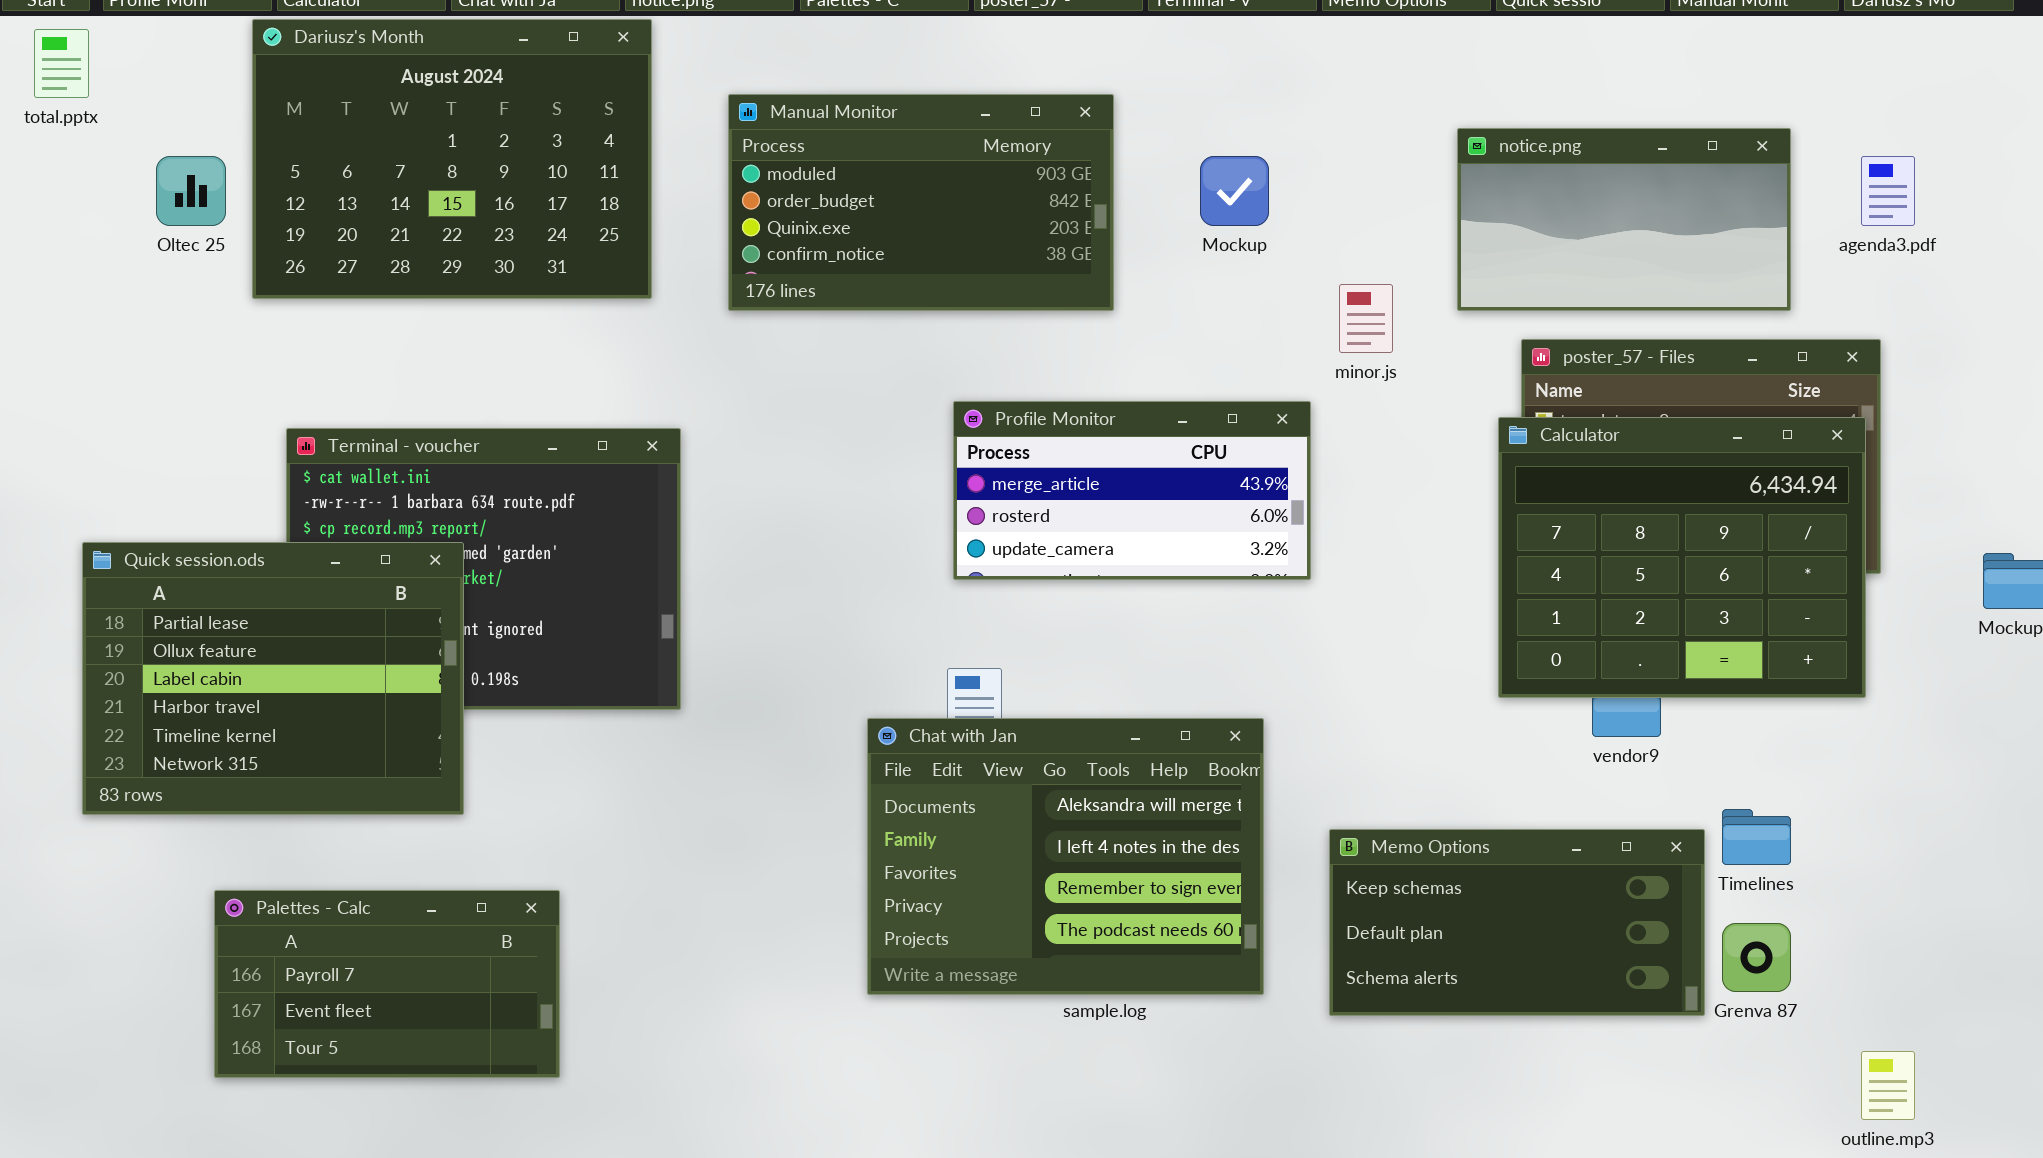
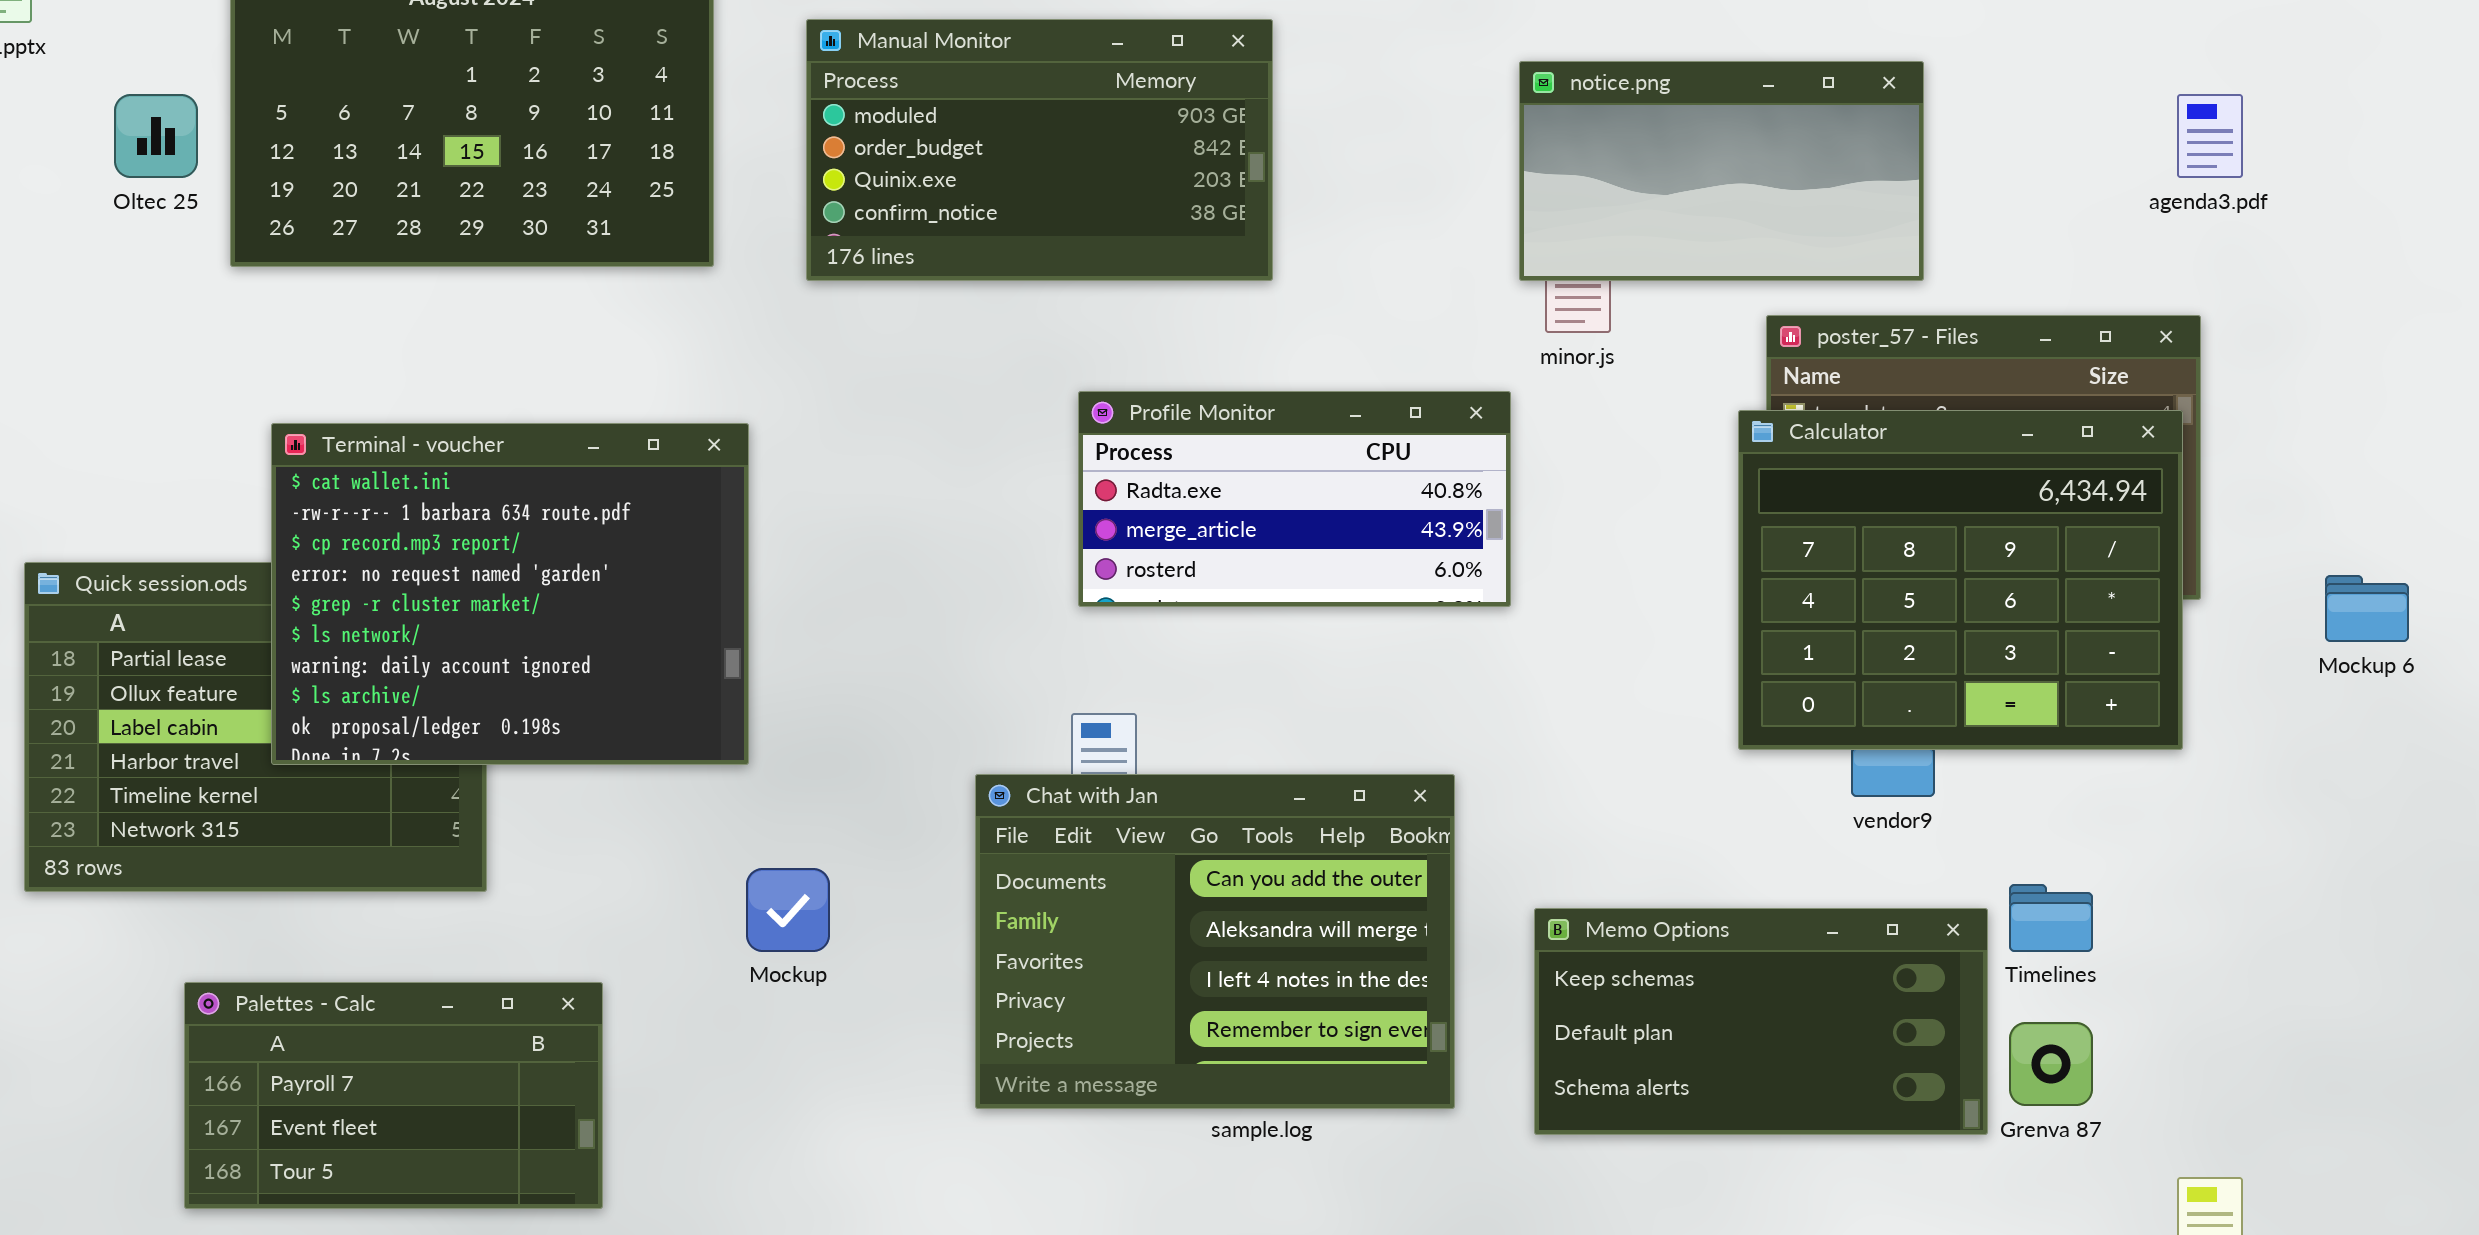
notice.png: [1457,128,1791,311] -> [1519,61,1924,281], moved
Mockup: [1200,156,1269,226] -> [746,868,830,952], moved
Profile Monitor: [953,401,1311,580] -> [1078,391,1511,607], scrolled up 1 row
Terminal - voucher: [286,428,681,710] -> [271,423,749,765], raised
Chat with Jan: [867,718,1264,995] -> [975,774,1455,1109], scrolled up 1 row

